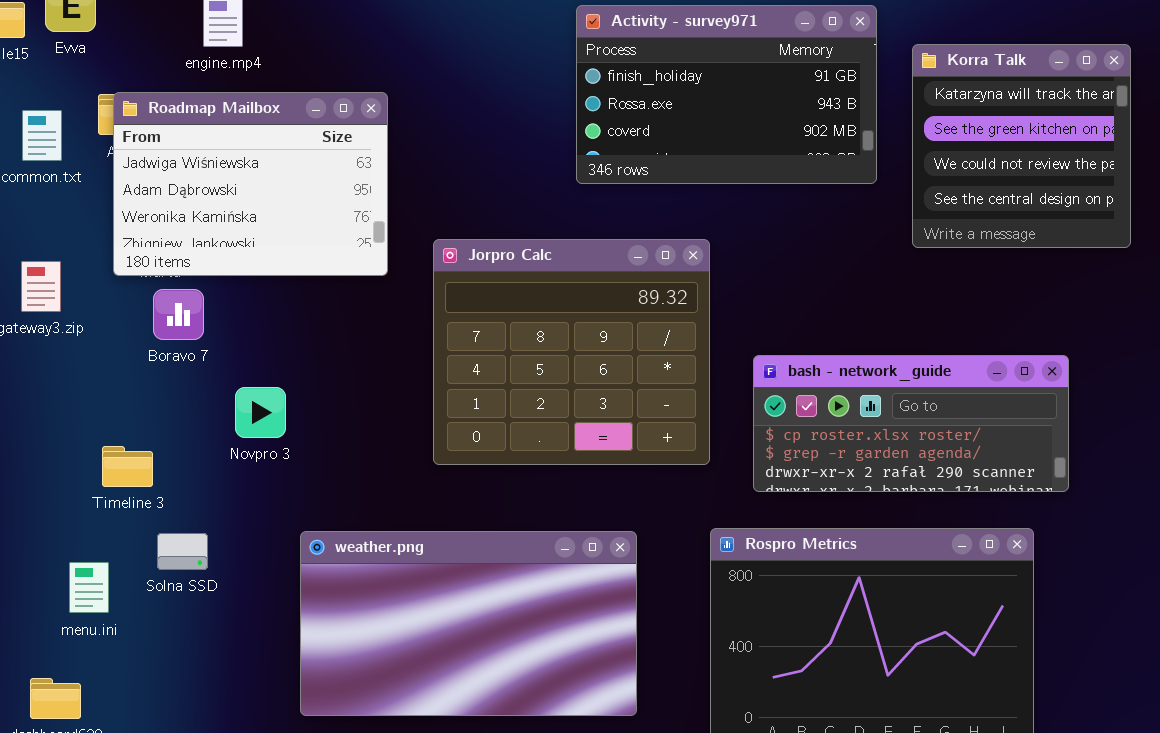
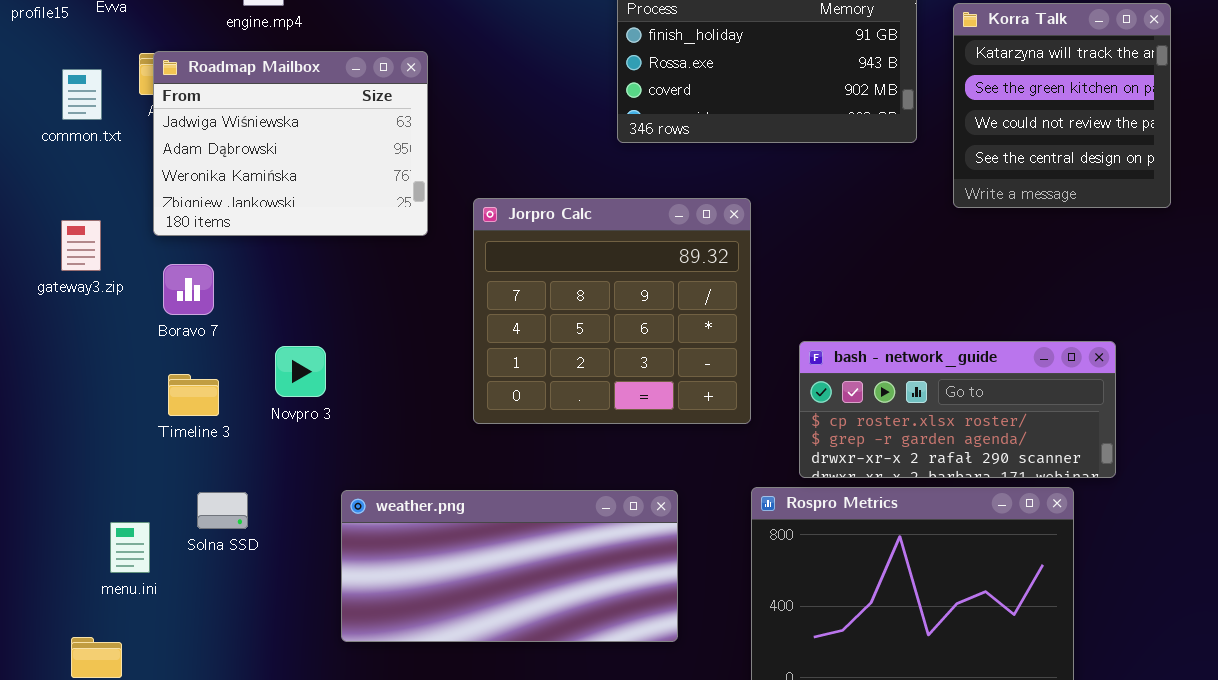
Boravo 7: [153,289,204,340] -> [163,264,214,315], moved
bash - network_guide: [753,355,1069,492] -> [799,341,1116,478], moved
Timeline 3: [102,446,153,487] -> [168,374,219,416], moved
weather.png: [300,531,637,716] -> [341,490,678,642], resized

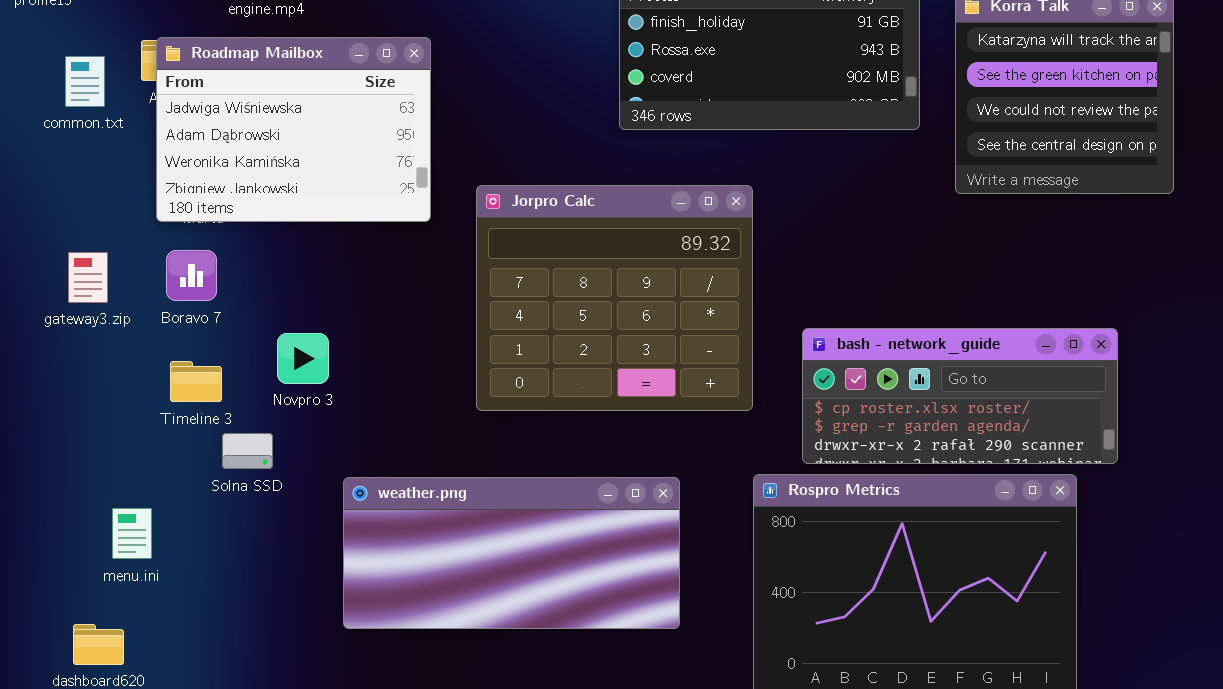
gateway3.zip: [61,220,101,271] -> [68,252,108,303], moved
Solna SSD: [197,492,248,529] -> [222,433,273,469], moved

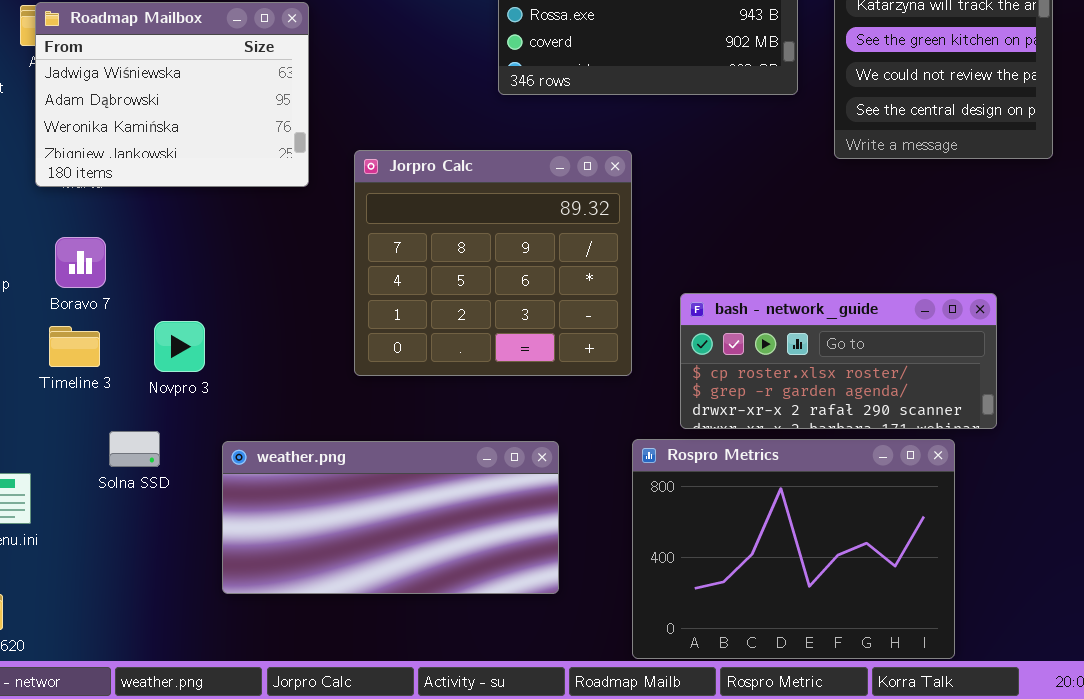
Boravo 7: [166,250,217,301] -> [55,237,106,288], moved
Novpro 3: [277,333,329,384] -> [154,321,205,372], moved
Solna SSD: [222,433,273,469] -> [109,431,160,467], moved

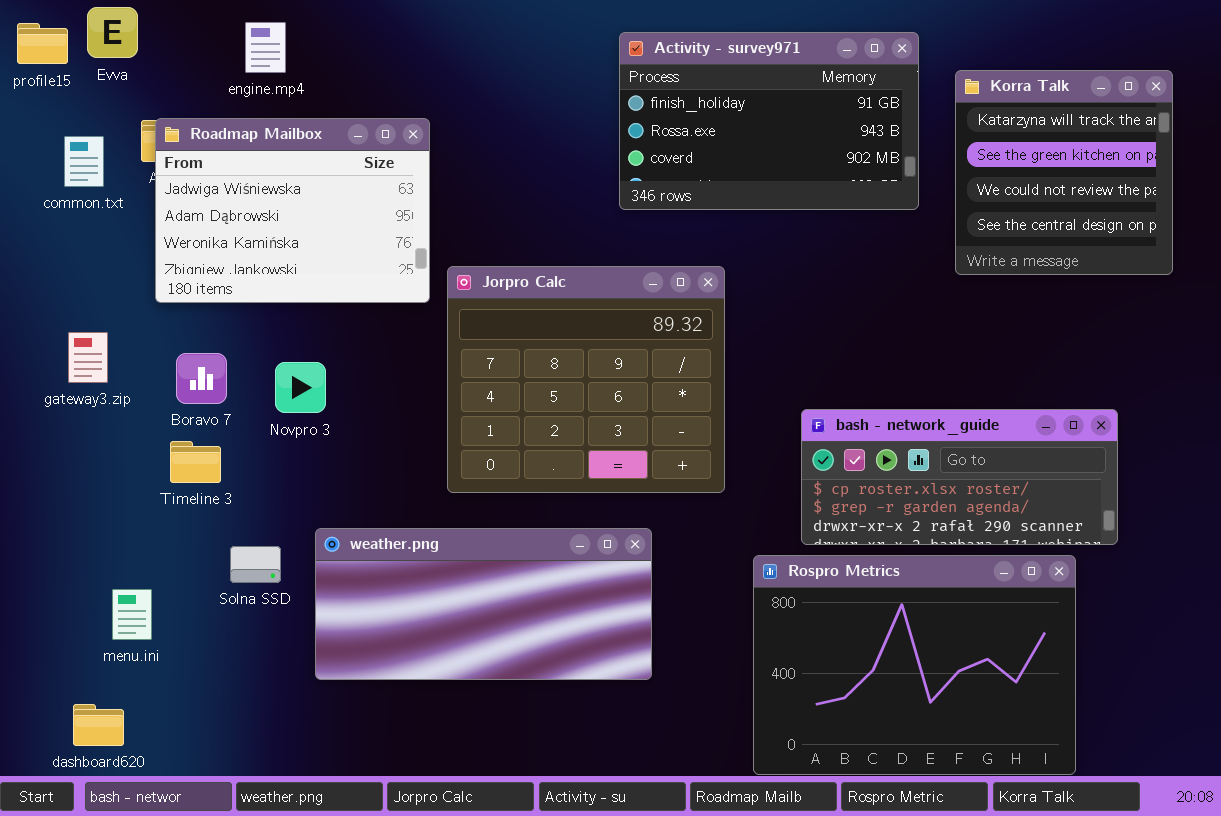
Jorpro Calc: [354,150,632,376] -> [447,266,725,493], moved
Novpro 3: [154,321,205,372] -> [275,362,326,413], moved
weather.png: [222,441,559,594] -> [315,528,652,680], moved

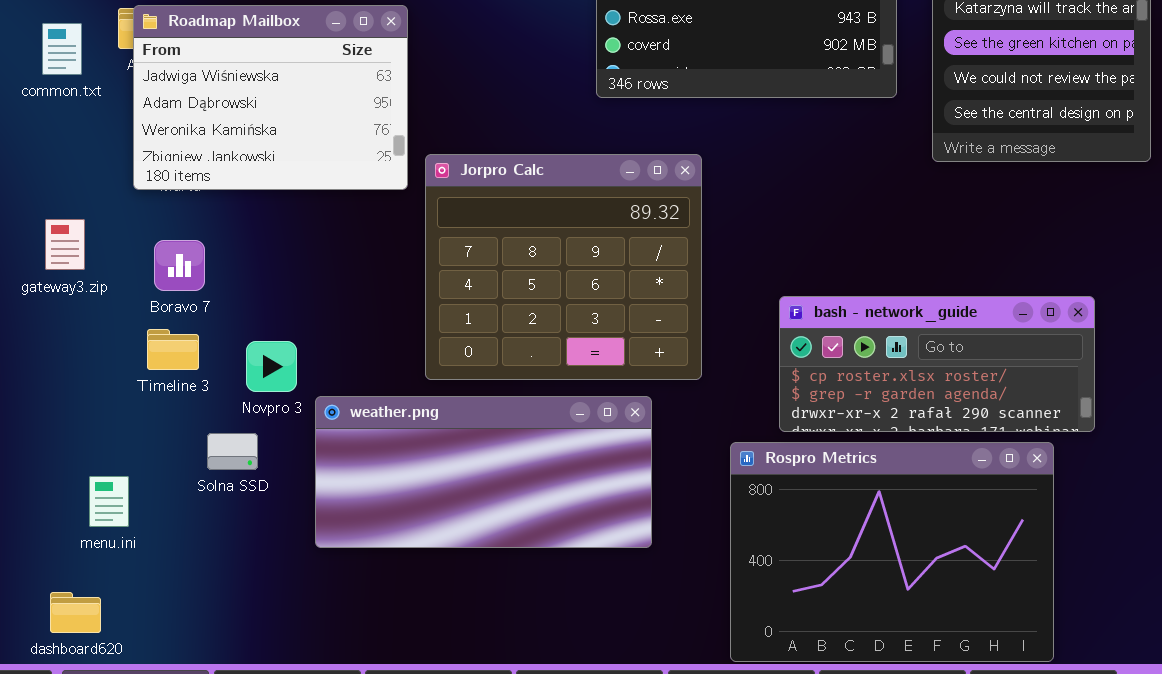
Novpro 3: [275,362,326,413] -> [246,341,297,392], moved
weather.png: [315,528,652,680] -> [315,396,652,548], moved

